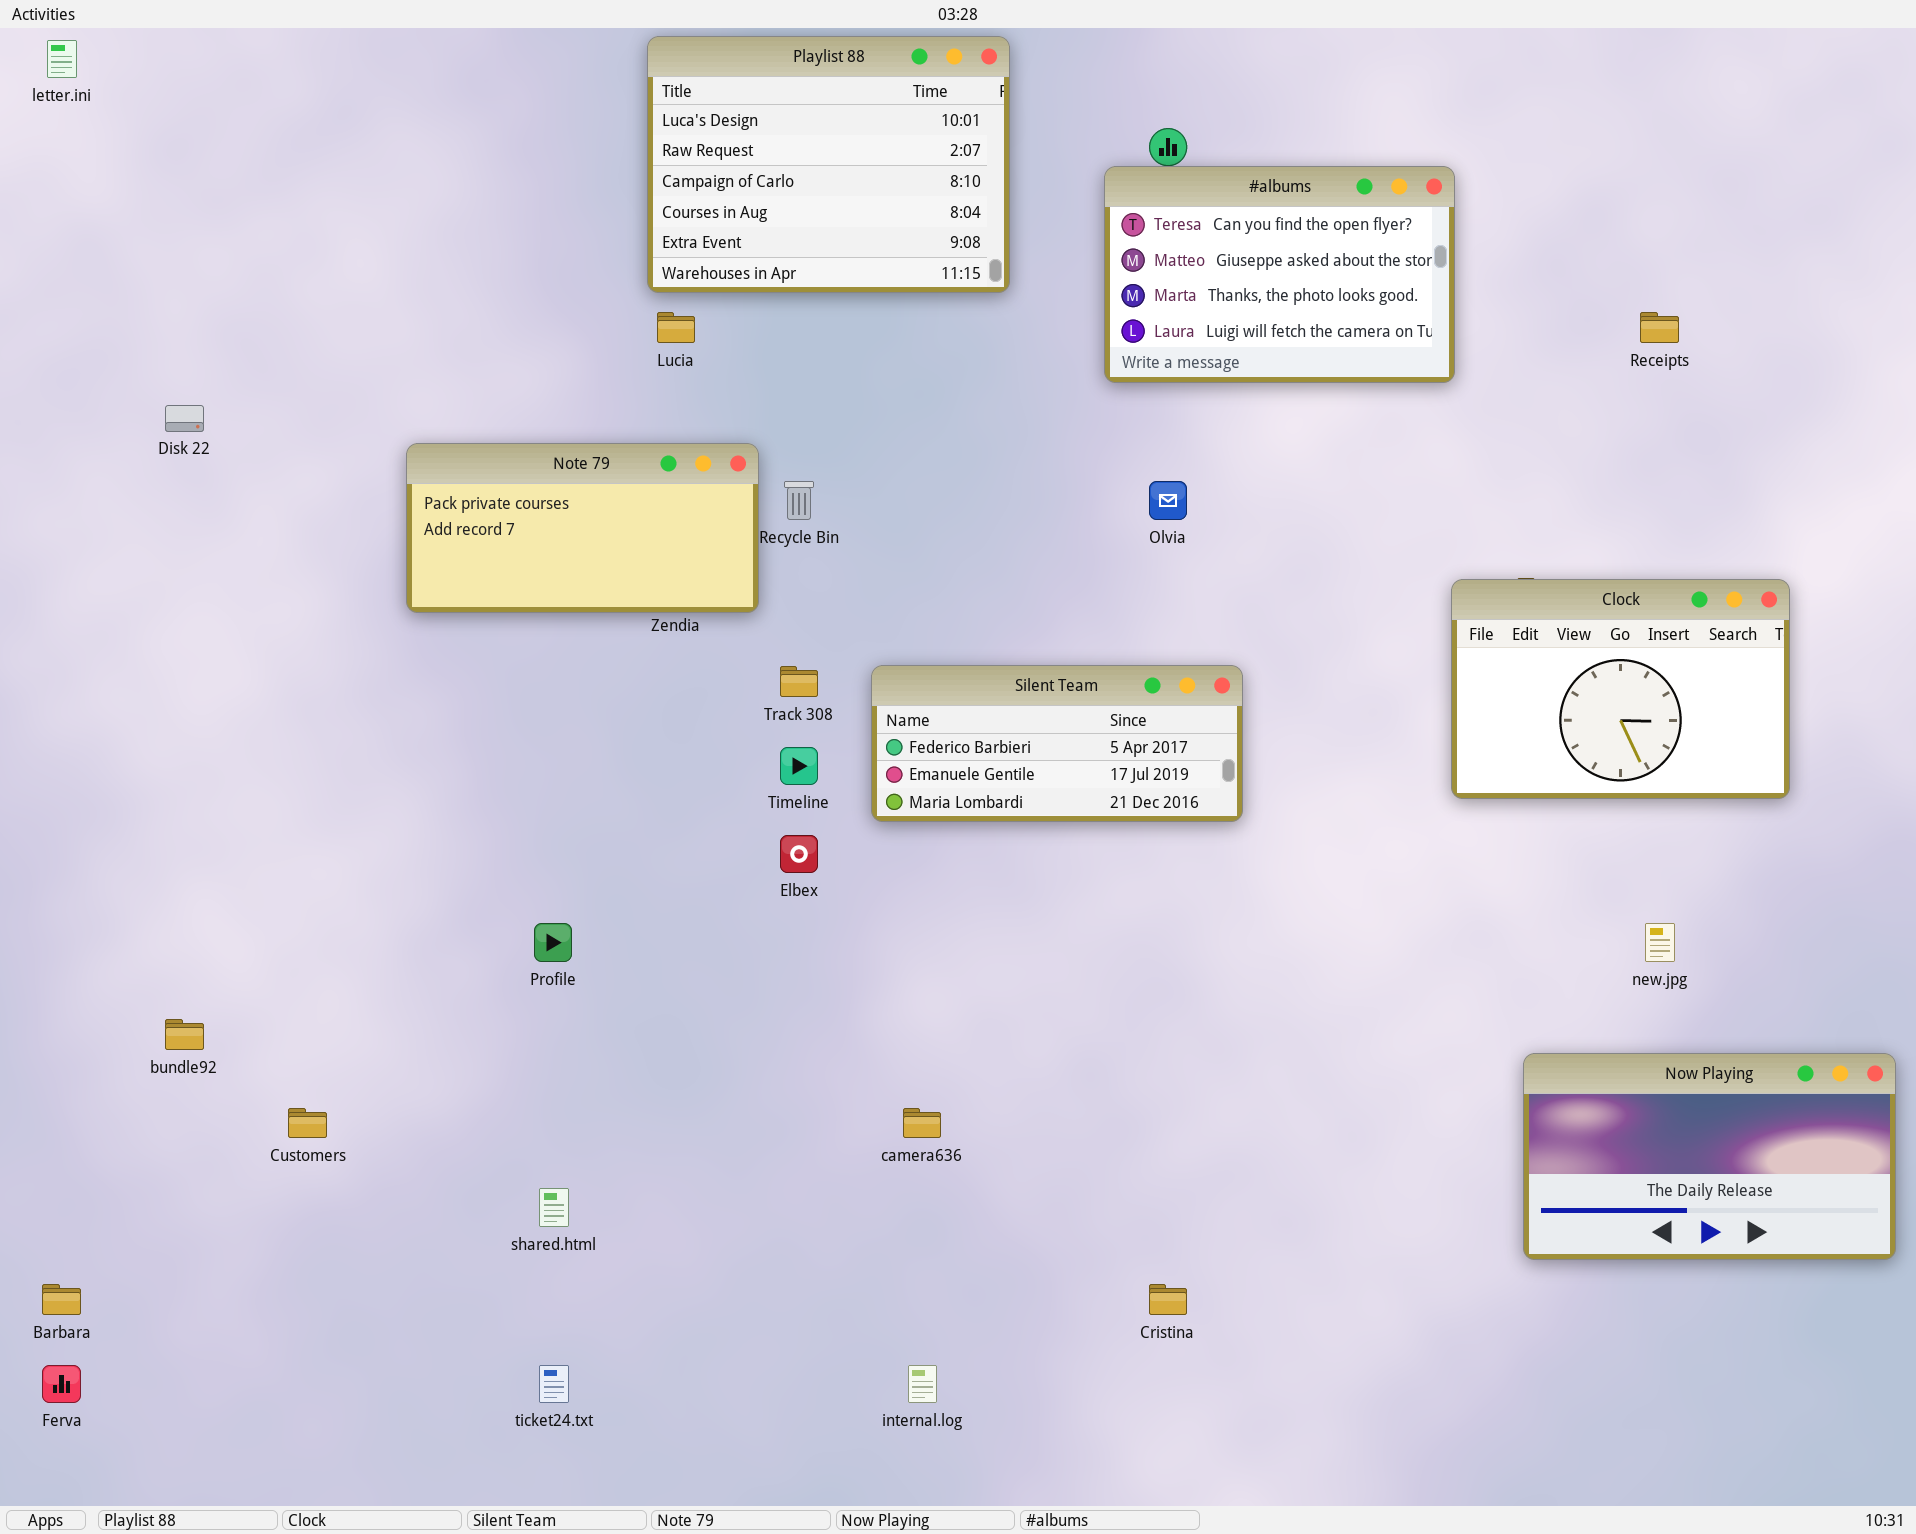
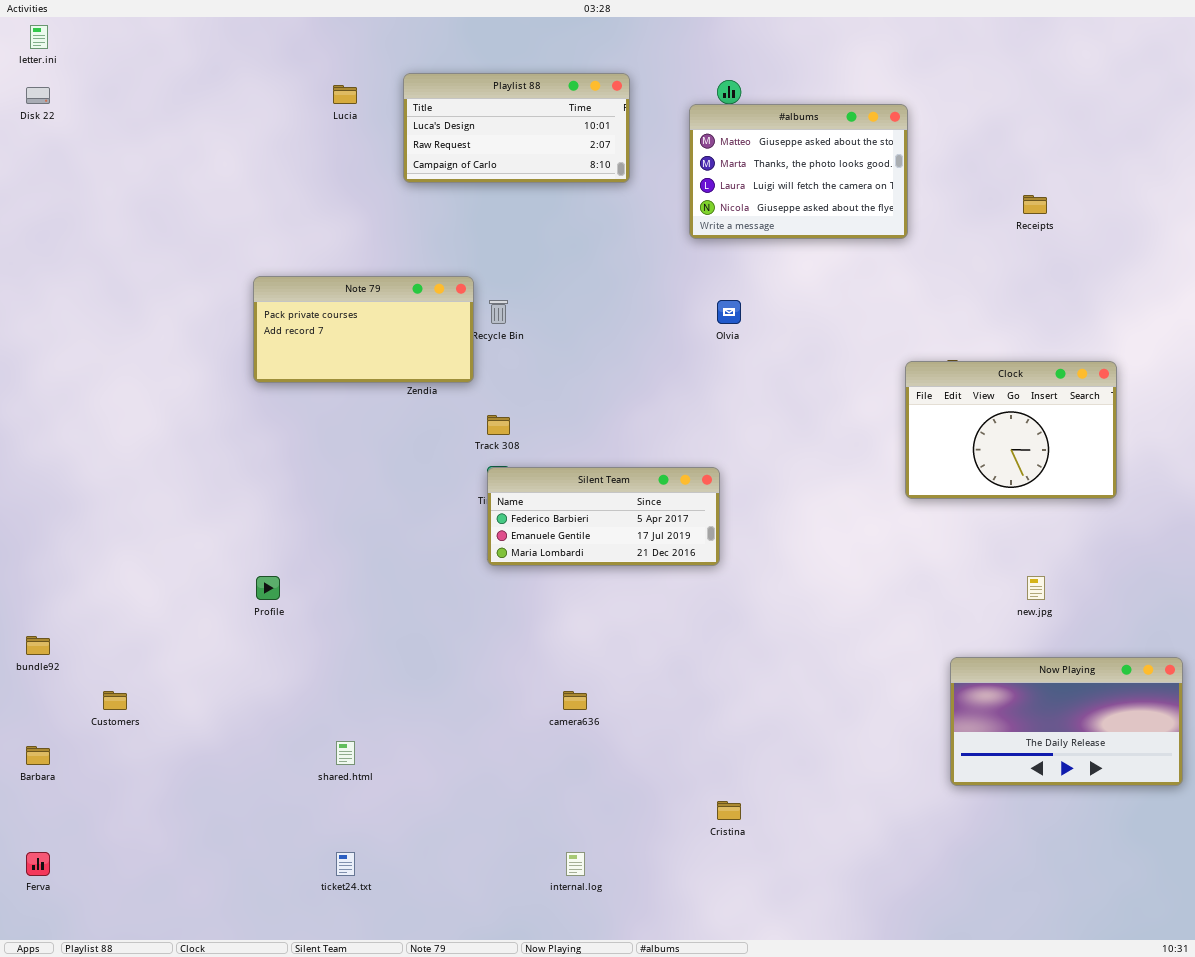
Playlist 88: [647,36,1010,293] -> [403,73,630,183], resized
#albums: [1104,166,1455,383] -> [689,104,908,239], scrolled down 1 row
Lucia: [657,312,695,343] -> [333,85,357,104], moved
Disk 22: [165,405,204,432] -> [26,87,50,104], moved
Silent Team: [871,665,1243,822] -> [487,467,720,566], moved
Profile: [534,923,572,962] -> [256,576,280,600], moved
bundle92: [165,1019,204,1050] -> [26,636,50,655], moved
Customers: [288,1108,327,1138] -> [103,691,127,710], moved
Barbara: [42,1284,81,1315] -> [26,746,50,765], moved

